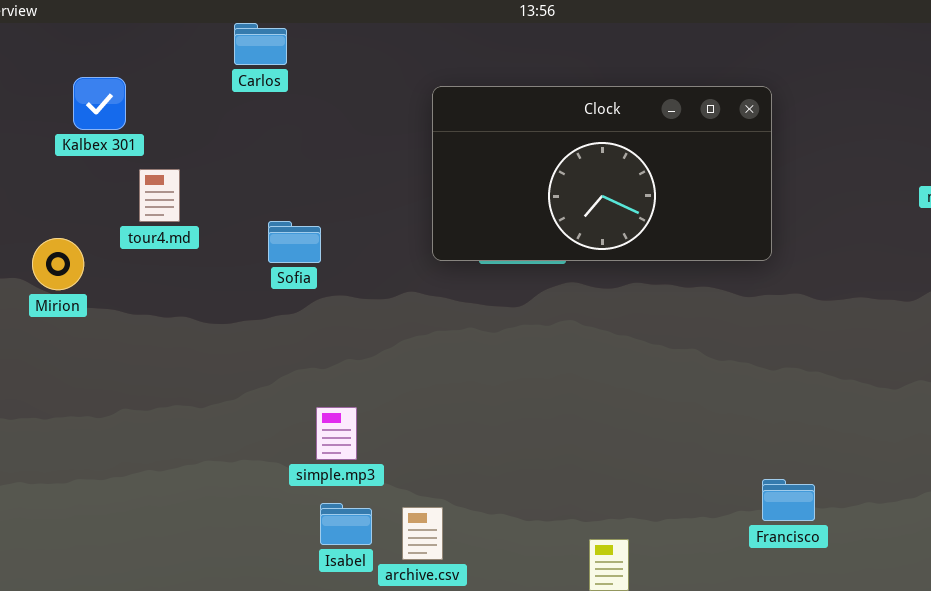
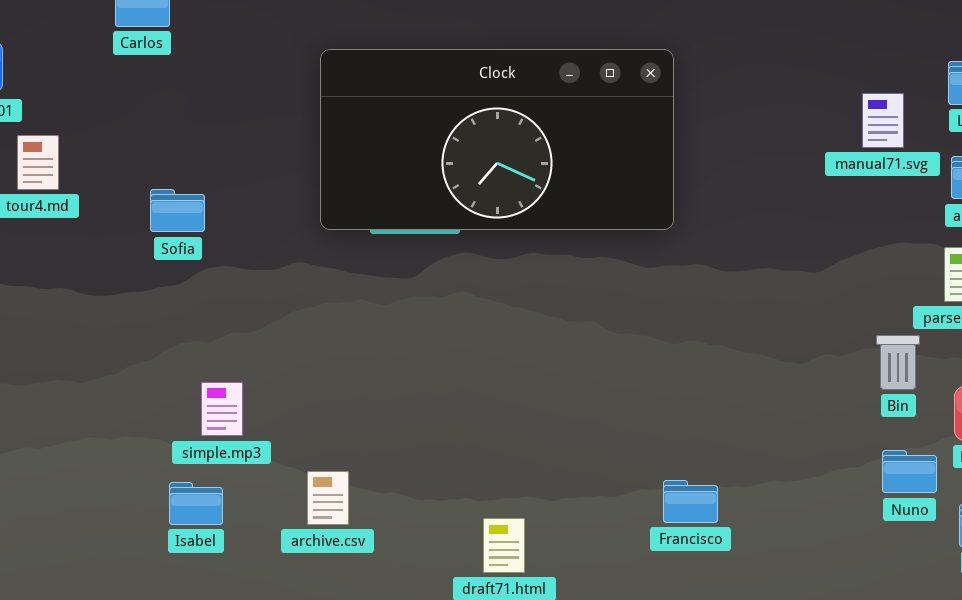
Francisco: [762,479,815,521] -> [663,480,718,523], moved
Isabel: [320,503,372,545] -> [169,482,223,525], moved
archive.csv: [402,507,443,560] -> [307,471,349,525], moved

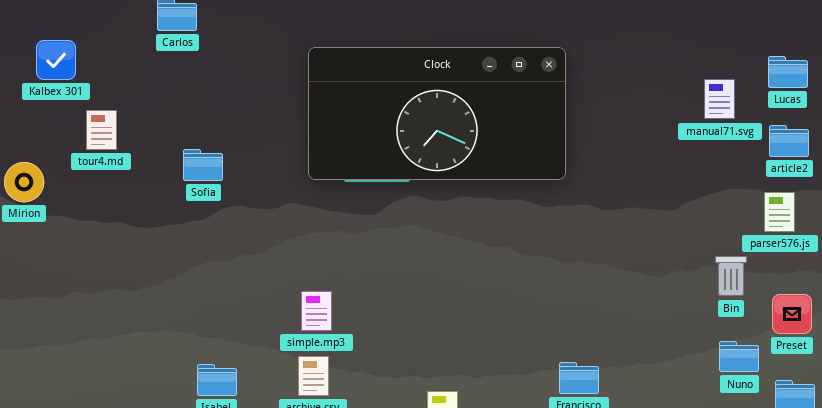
simple.mp3: [201,382,243,436] -> [301,291,332,331], moved

